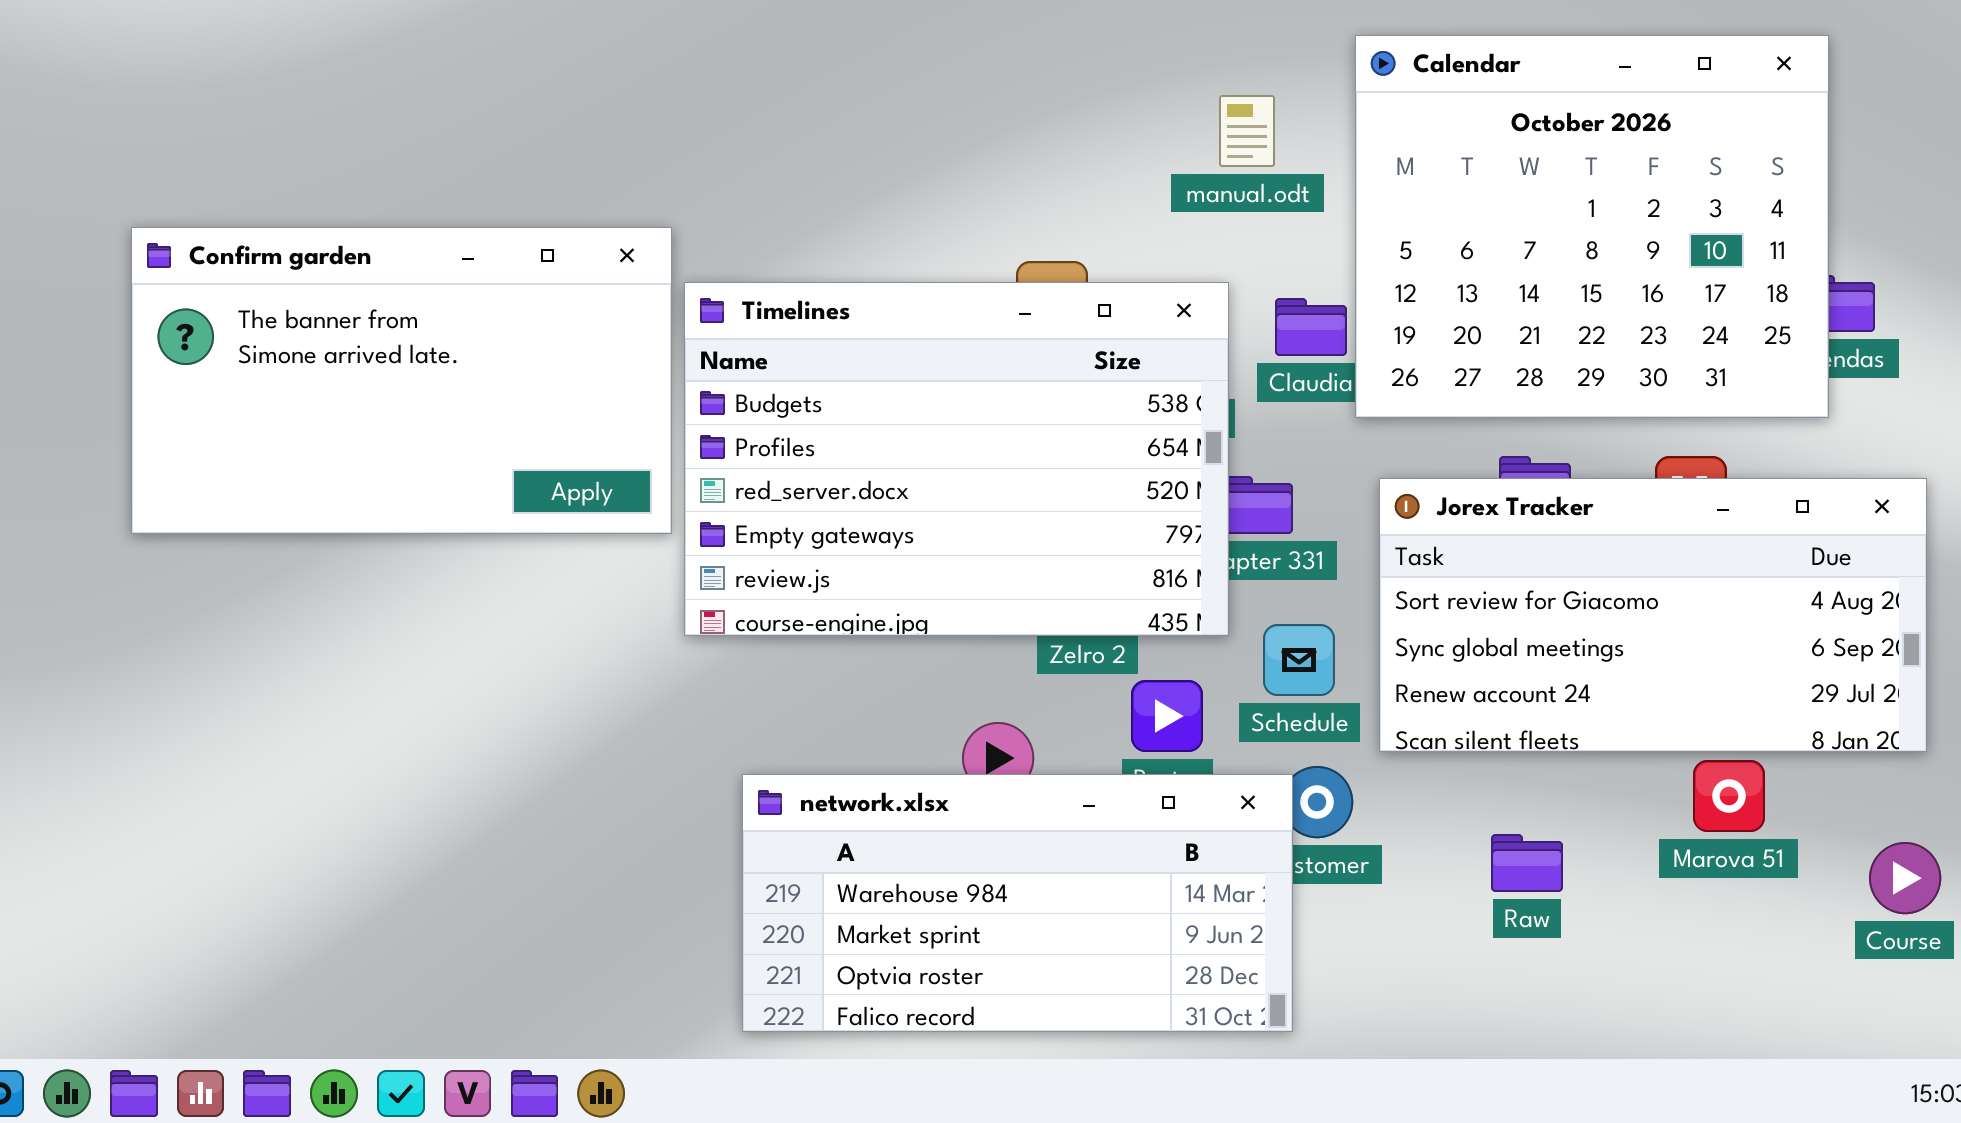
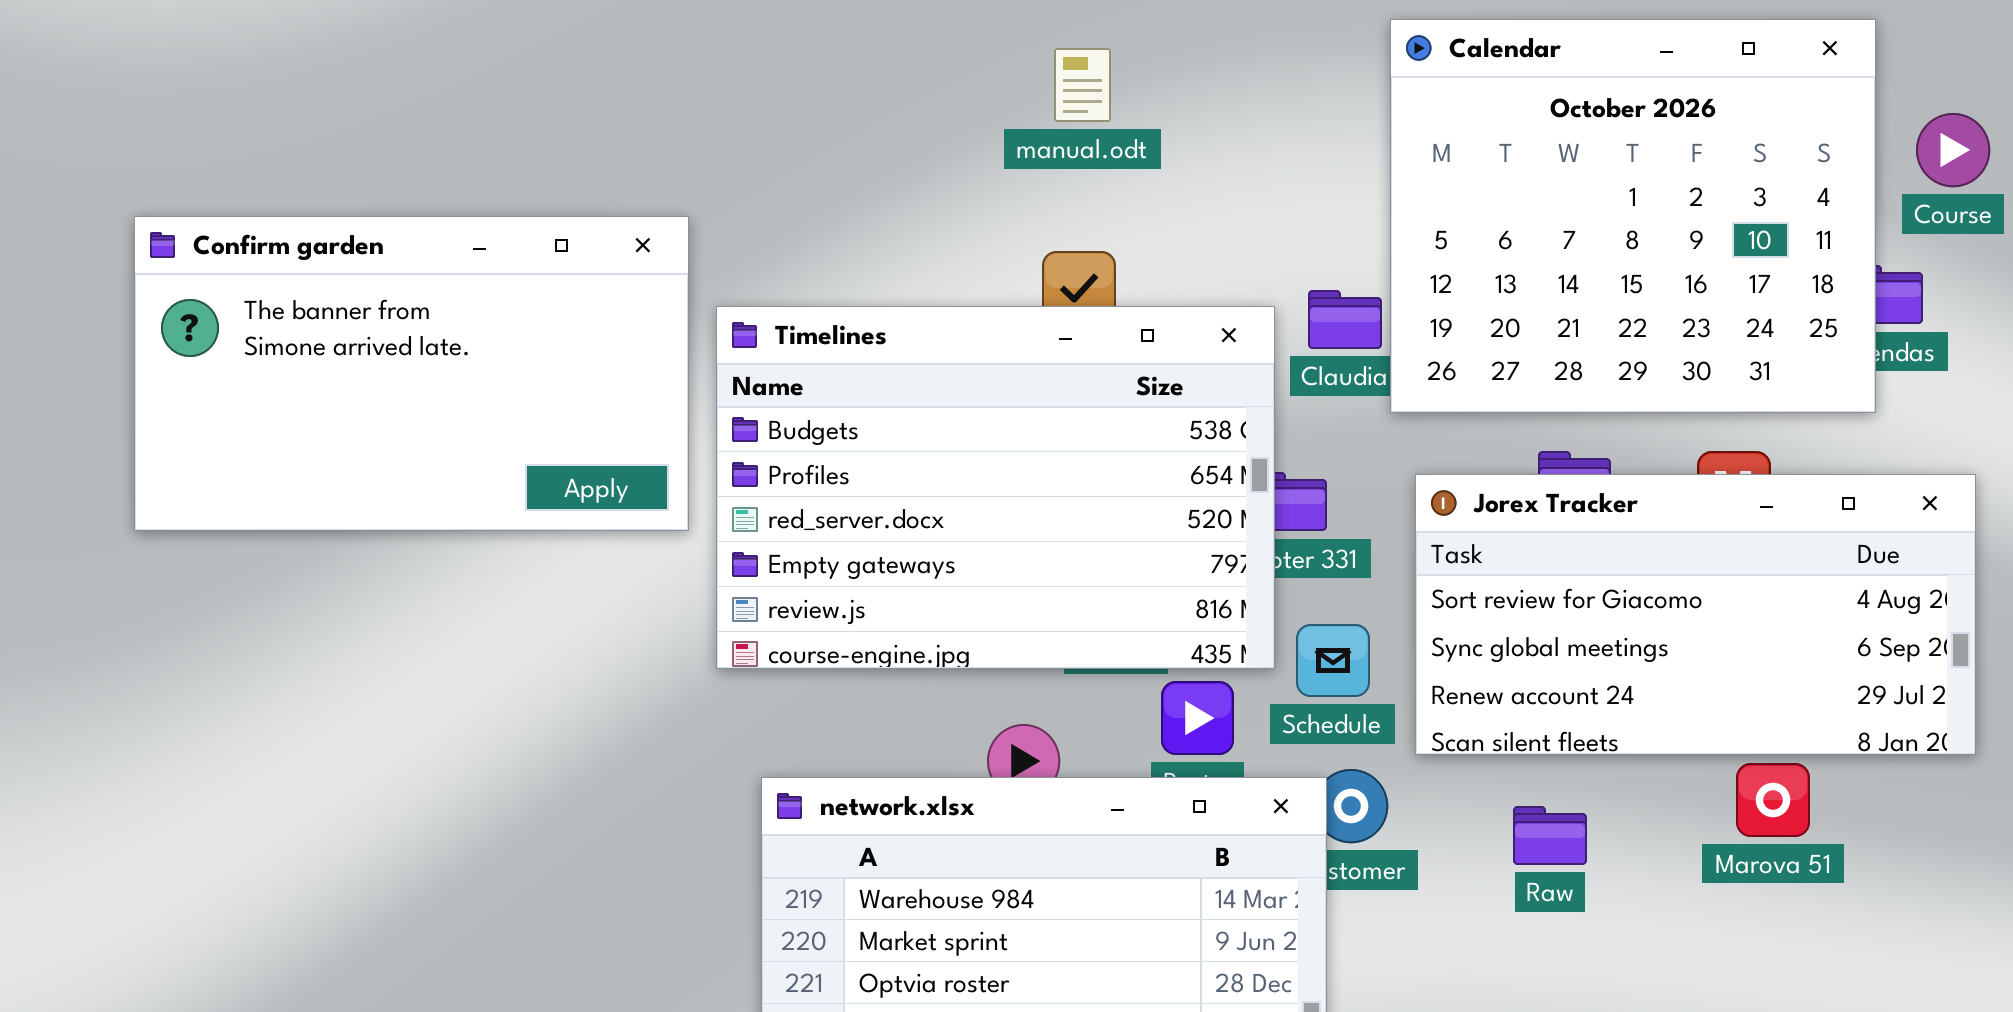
manual.odt: [1219,95,1275,167] -> [1054,48,1111,122], moved
Timelines: [684,282,1229,636] -> [716,306,1275,669], moved
Raw: [1491,834,1563,892] -> [1513,806,1587,865], moved
Course: [1869,842,1941,914] -> [1916,113,1990,187], moved

